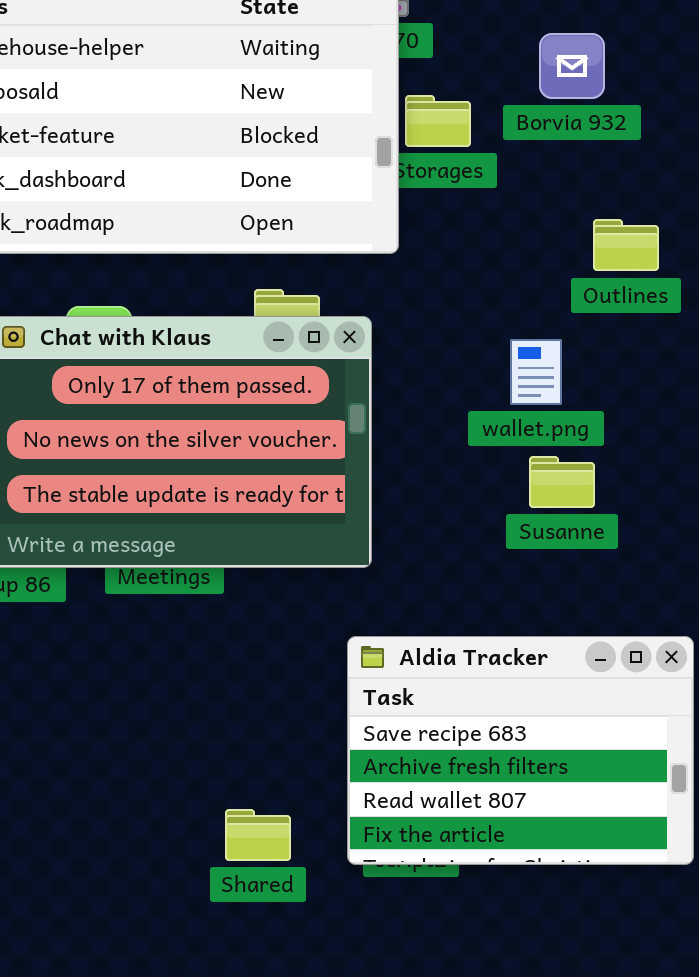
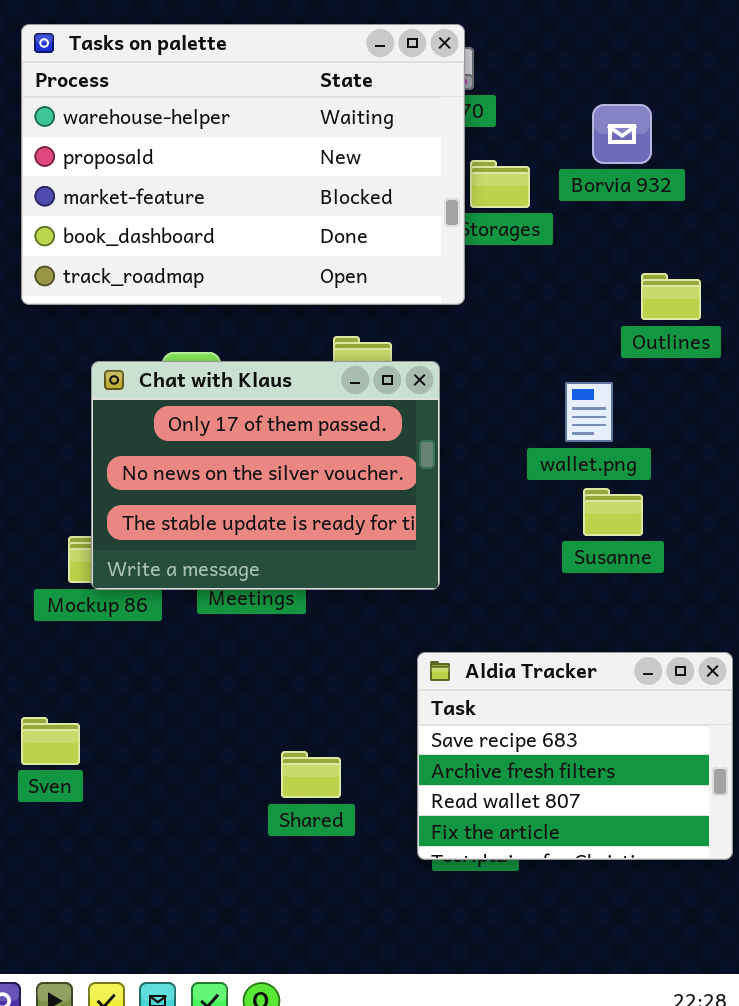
Shared: [225,809,291,861] -> [281,751,341,798], moved

